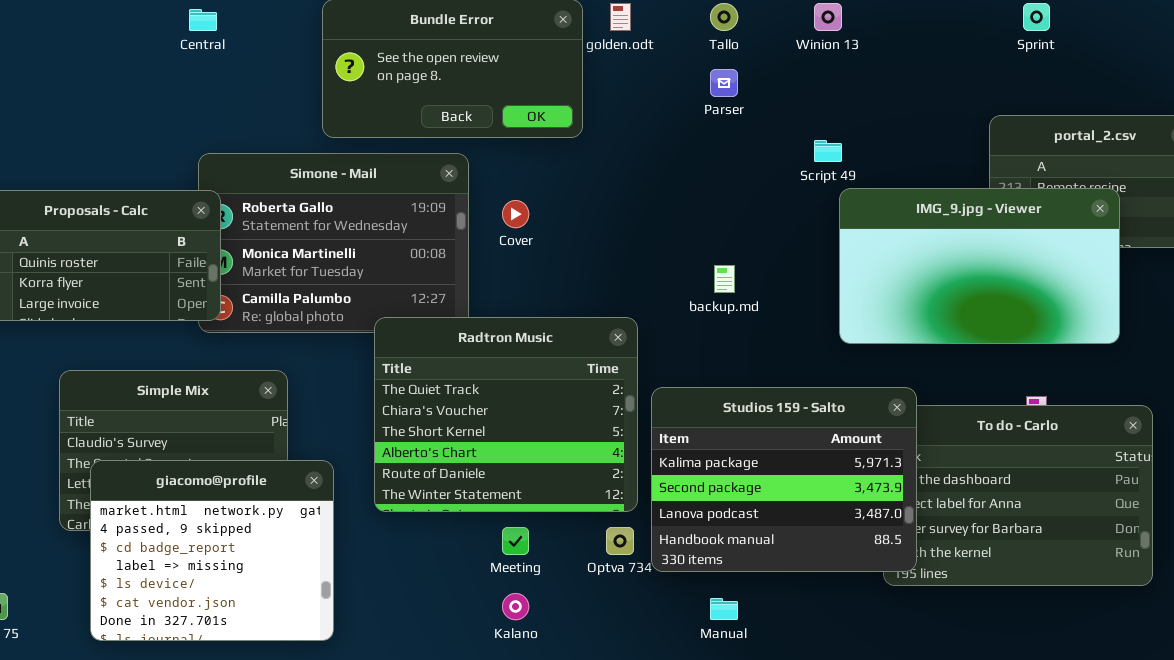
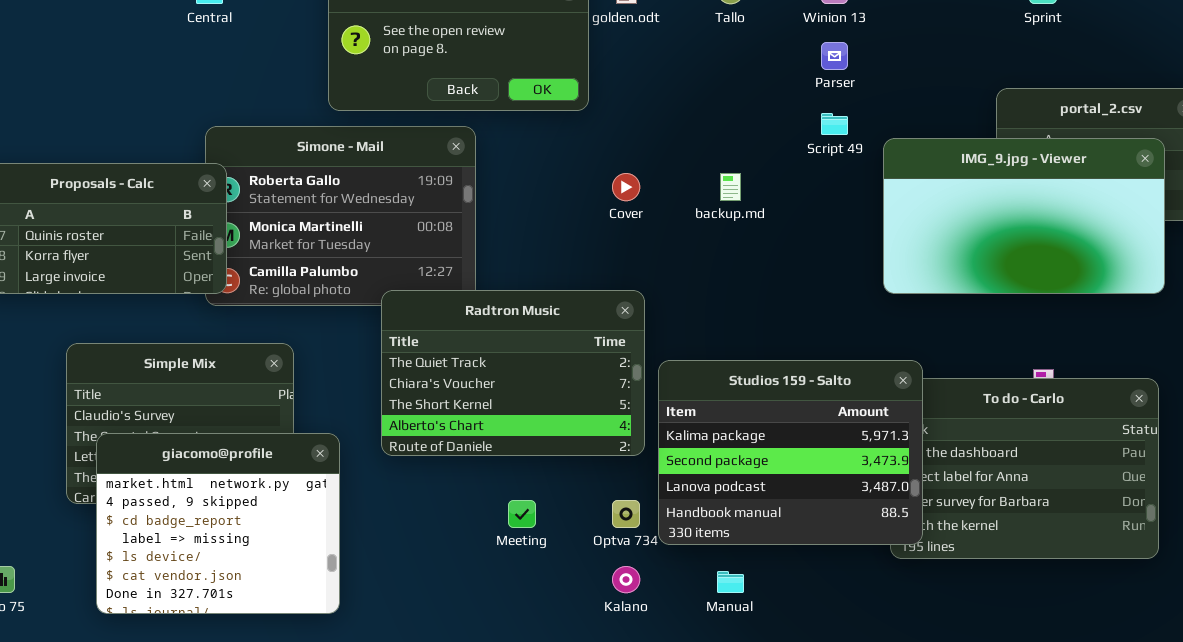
Parser: [710,69,738,97] -> [821,42,848,70], moved
IMG_9.jpg - Viewer: [839,188,1120,344] -> [883,138,1165,294], moved
Cover: [502,200,529,228] -> [612,173,640,201], moved
backup.md: [714,265,735,293] -> [720,173,741,201], moved
Radtron Music: [374,317,638,512] -> [381,290,645,456], resized
Kalano: [502,593,529,620] -> [612,566,640,593], moved

